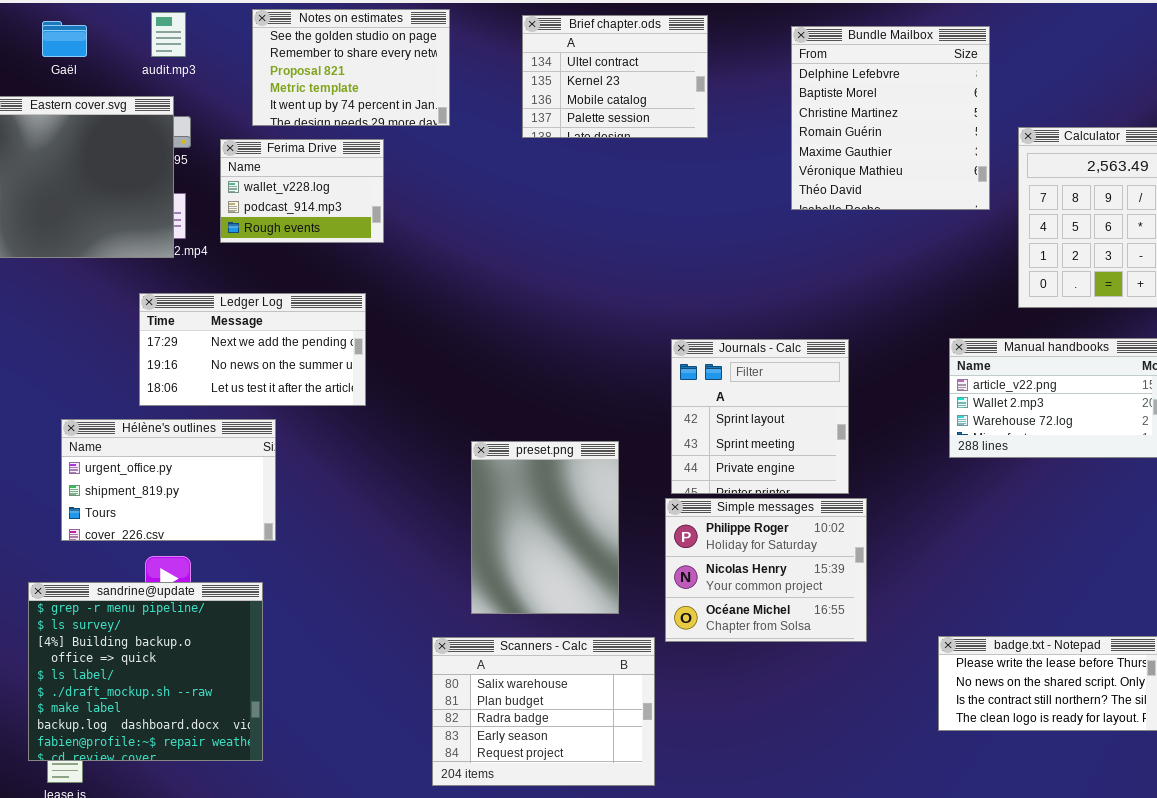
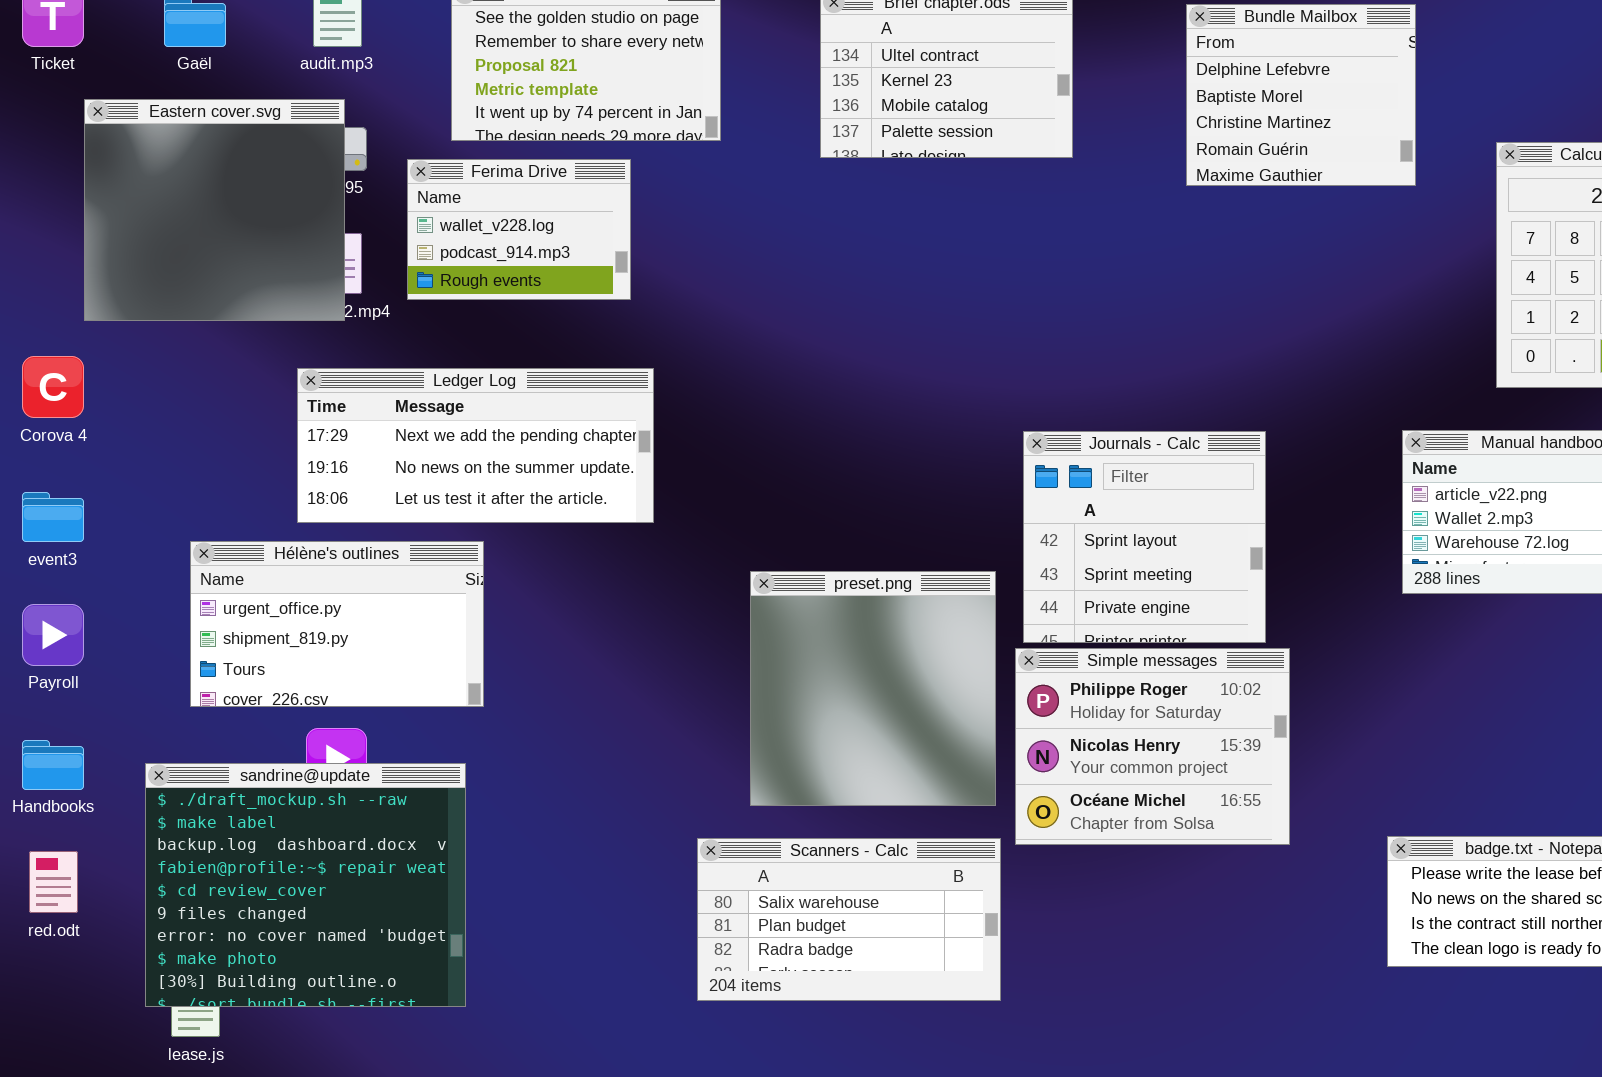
Bundle Mailbox: [791,26,990,210] -> [1186,4,1416,186], resized
Ledger Log: [139,293,366,406] -> [297,368,654,523], resized
preset.png: [471,441,619,614] -> [750,571,996,806], resized
sandrine@update: [28,582,263,761] -> [145,763,466,1007], scrolled down 5 rows
Scanners - Calc: [432,637,655,786] -> [697,838,1001,1001], resized

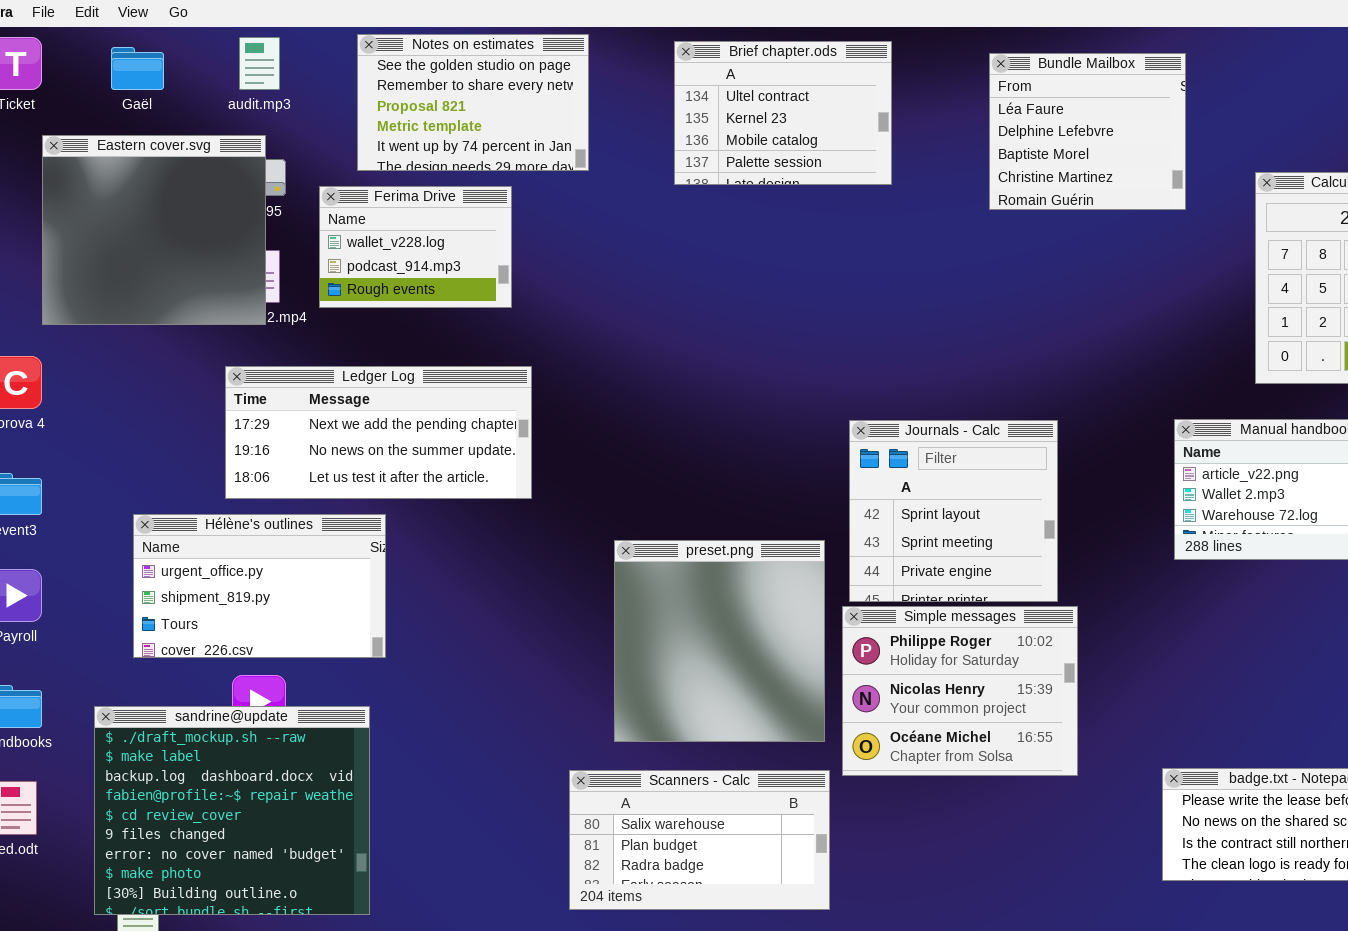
Bundle Mailbox: [1186,4,1416,186] -> [989,53,1186,210], scrolled up 1 row

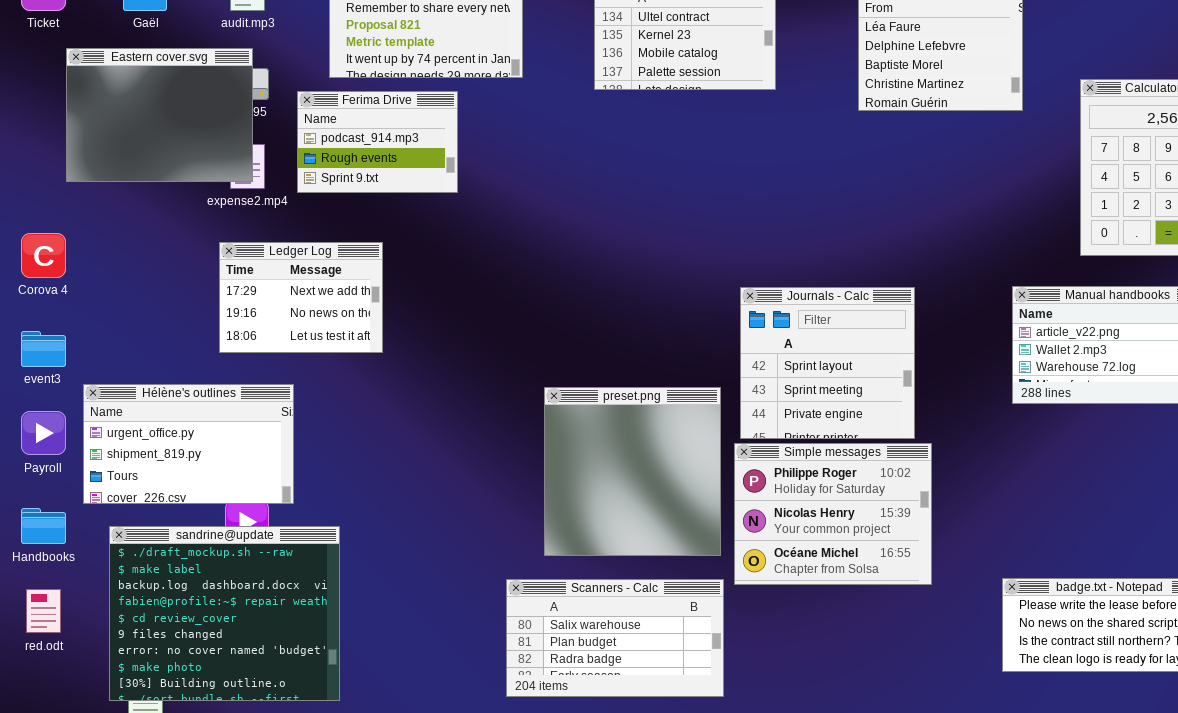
Eastern cover.svg: [42,135,266,325] -> [66,48,253,182], resized
Ferima Drive: [319,186,512,308] -> [297,91,458,193], scrolled down 1 row
Ledger Log: [225,366,532,499] -> [219,242,383,353], resized
Hélène's outlines: [133,514,386,658] -> [83,384,294,504], moved

